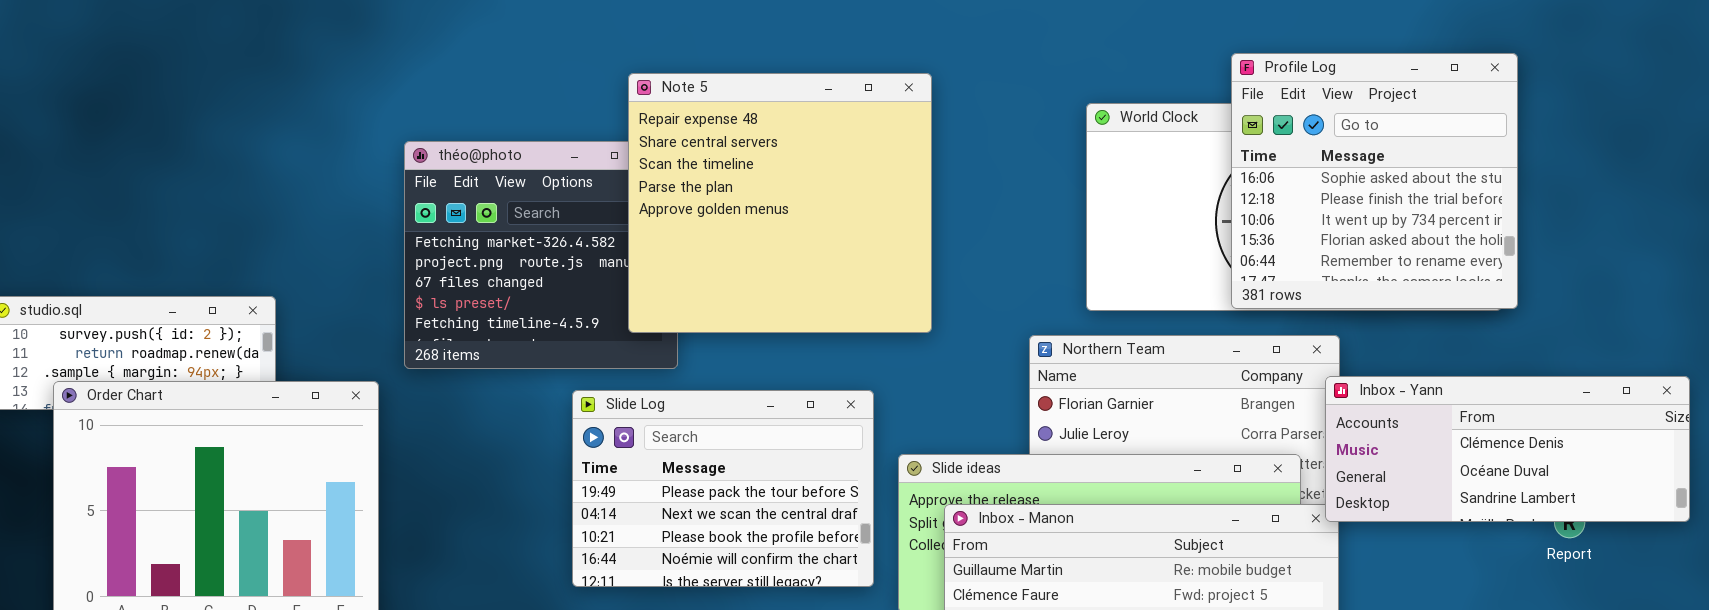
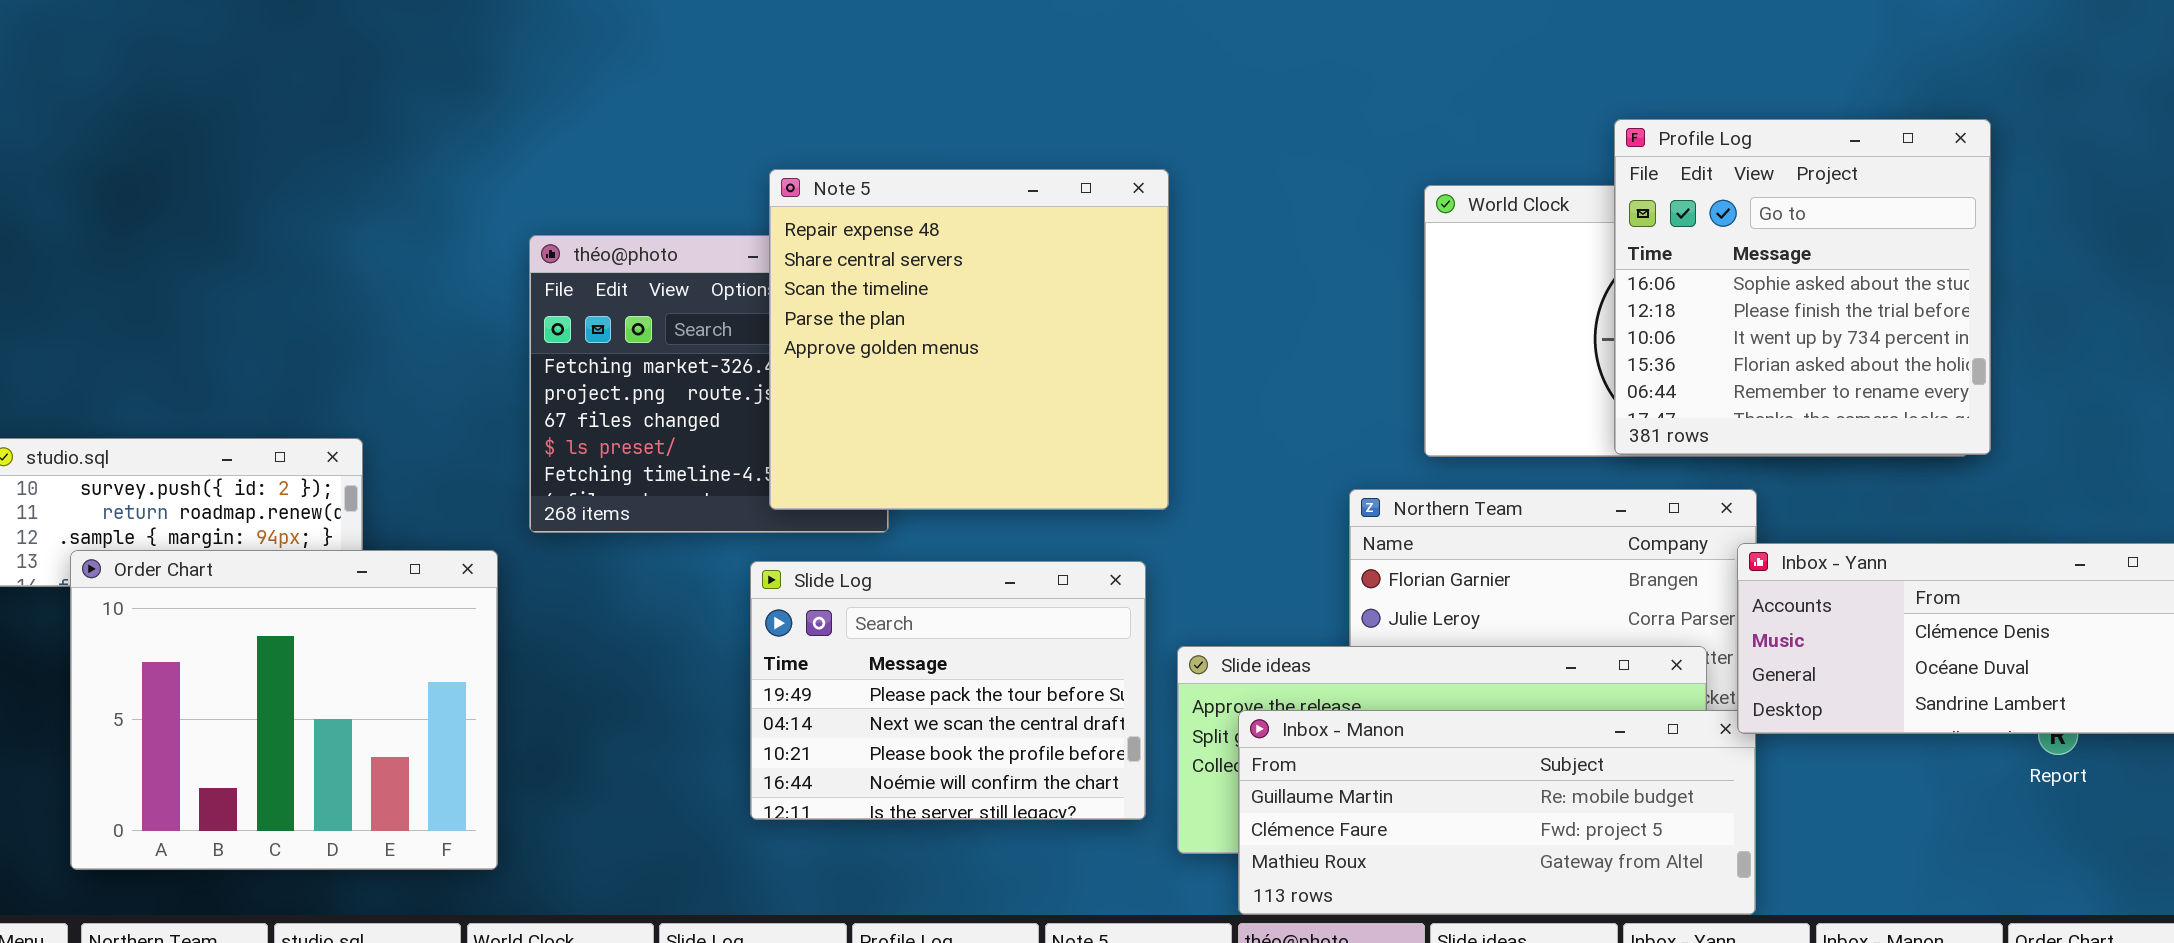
Note 5: [628,73,932,333] -> [769,169,1169,510], moved

